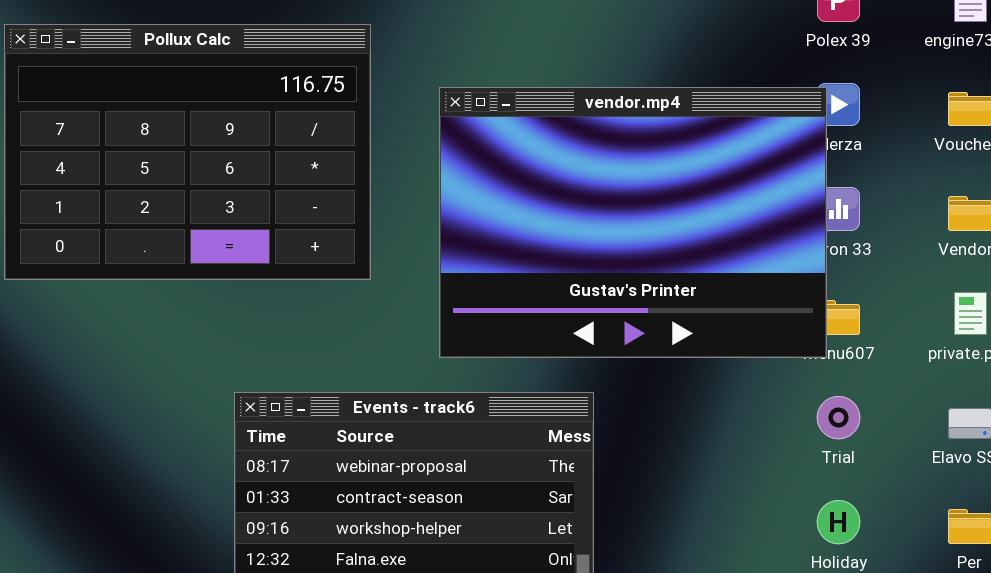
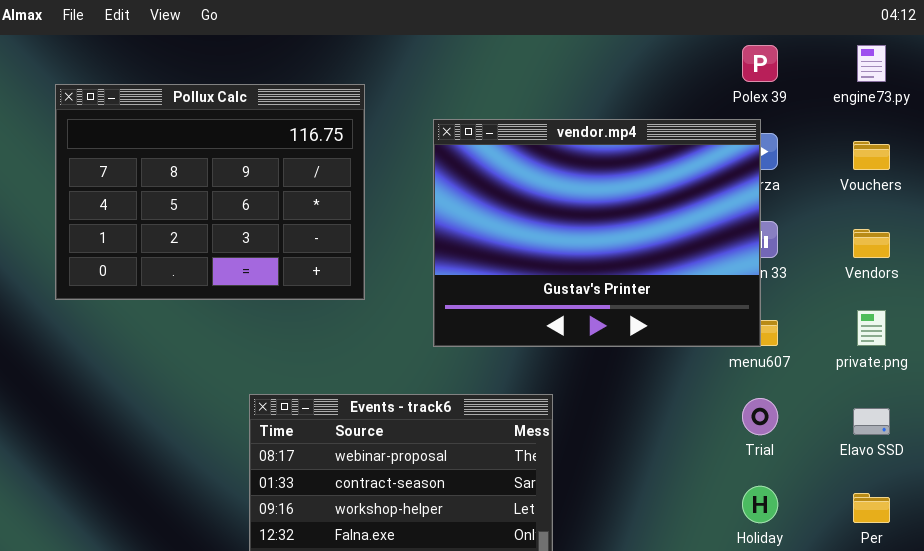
vendor.mp4: [439,87,827,358] -> [433,119,761,347], moved

